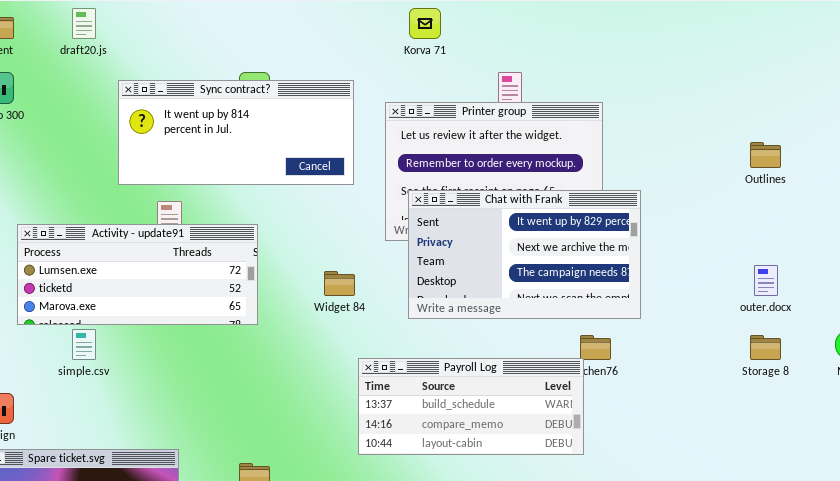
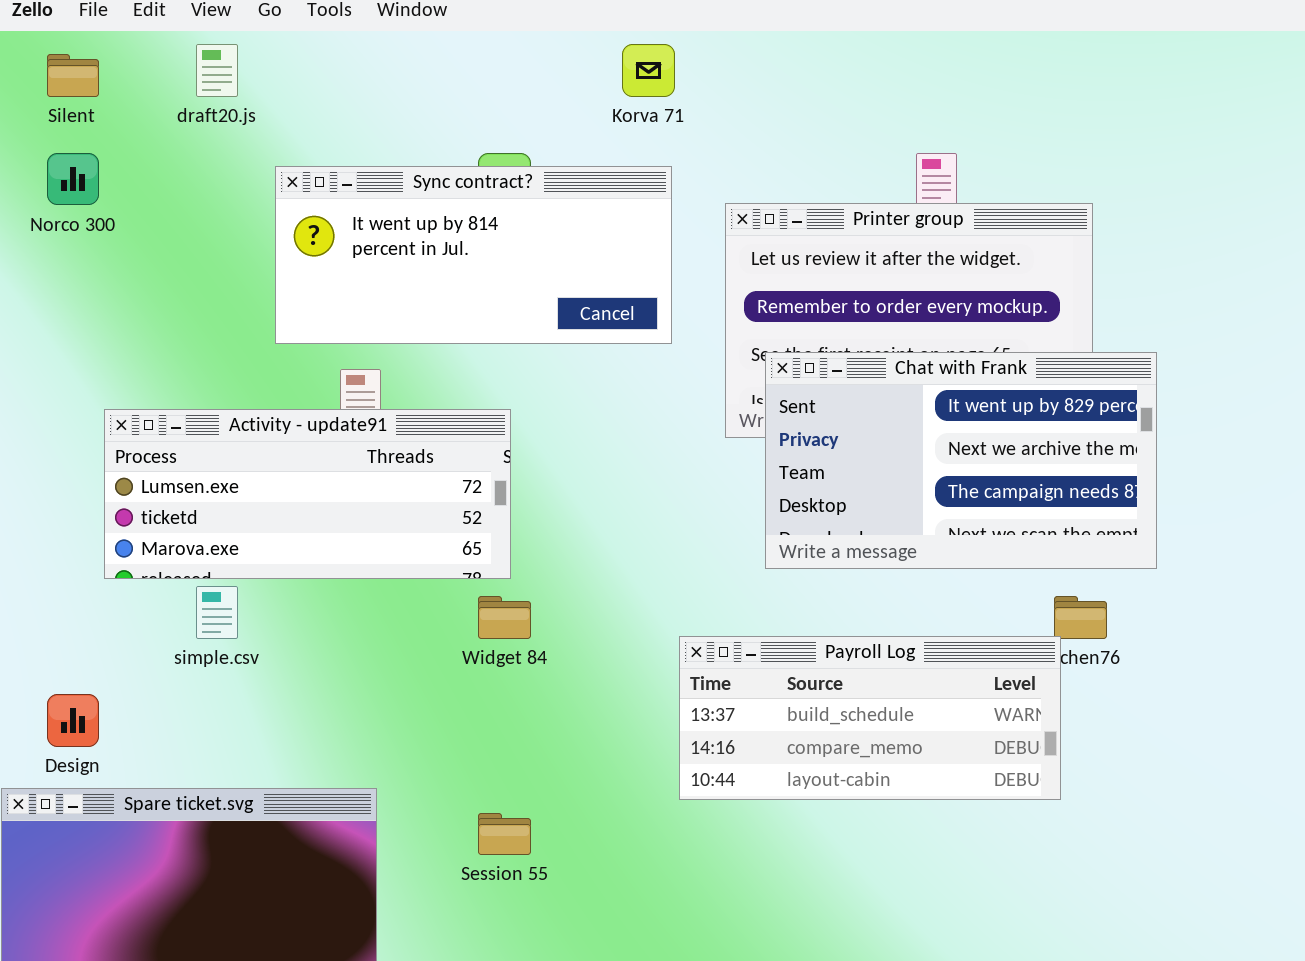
Korva 71: [409,8,441,39] -> [622,44,675,97], moved
Widget 84: [324,271,355,296] -> [478,596,531,639], moved

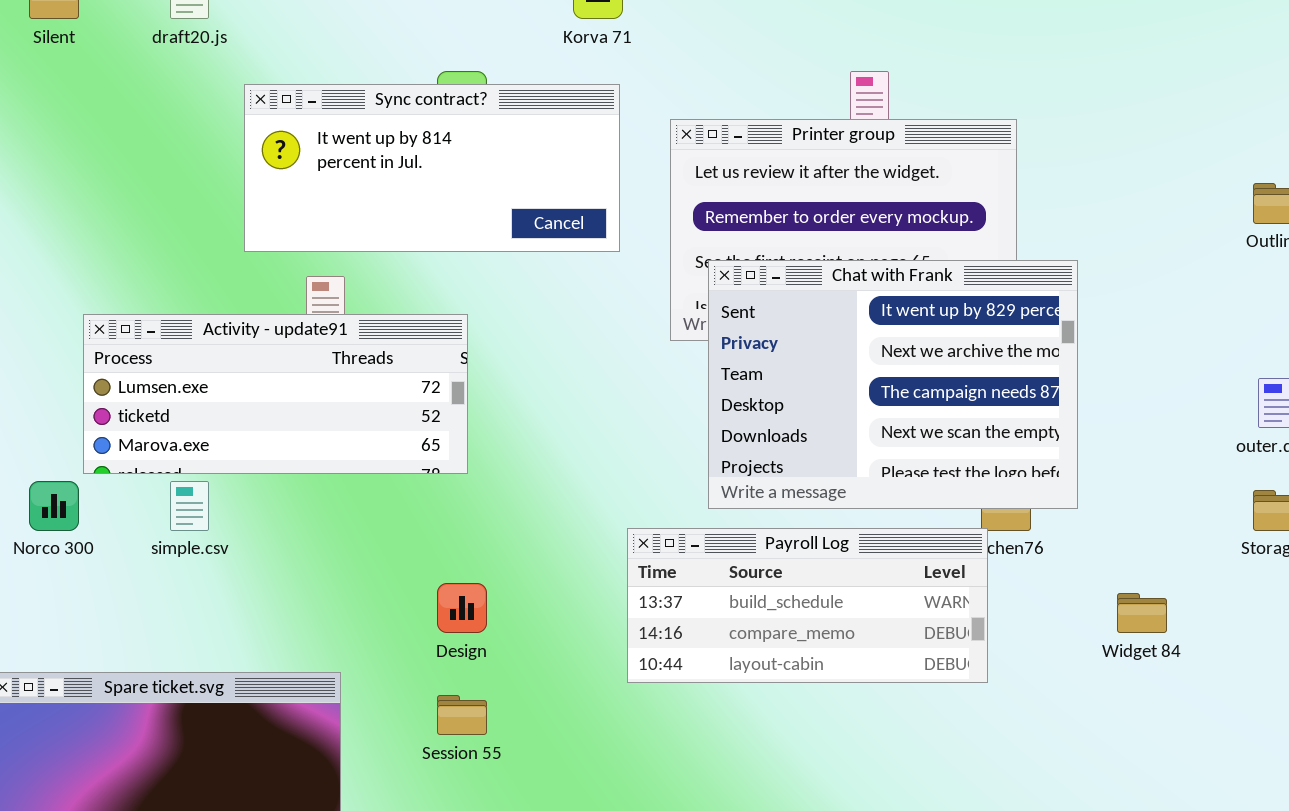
Norco 300: [47,153,99,205] -> [29,481,79,531], moved
Chat with Frank: [765,352,1157,569] -> [708,260,1078,509], resized
Widget 84: [478,596,531,639] -> [1117,593,1167,633], moved
Design: [47,694,99,747] -> [437,583,487,633], moved

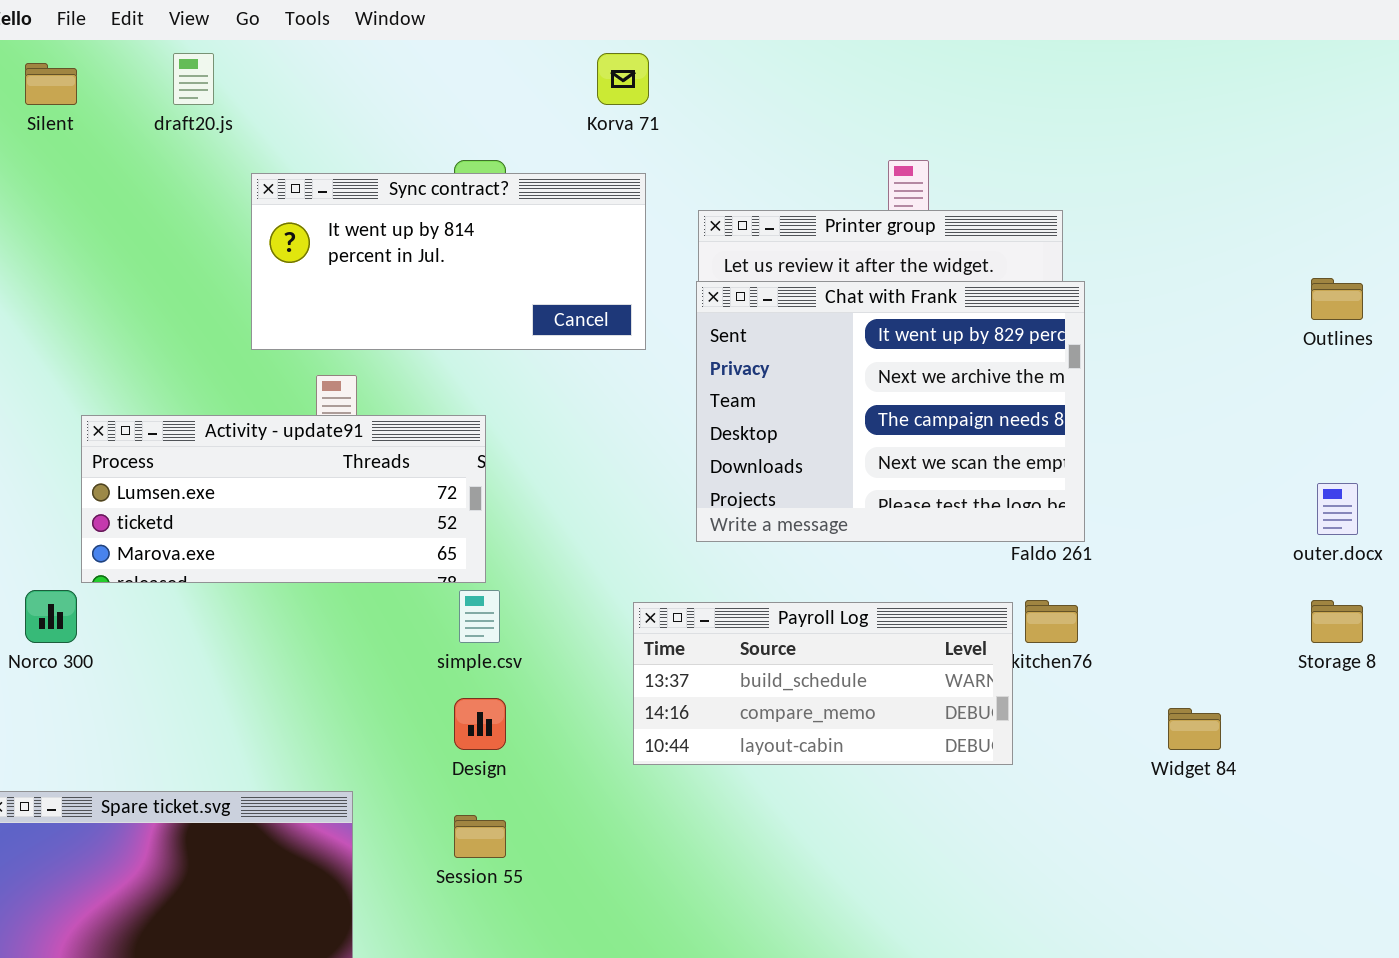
Chat with Frank: [708,260,1078,509] -> [696,281,1085,542], moved
simple.csv: [170,481,209,531] -> [459,590,500,643], moved
Payroll Log: [627,528,988,683] -> [633,602,1013,765], moved

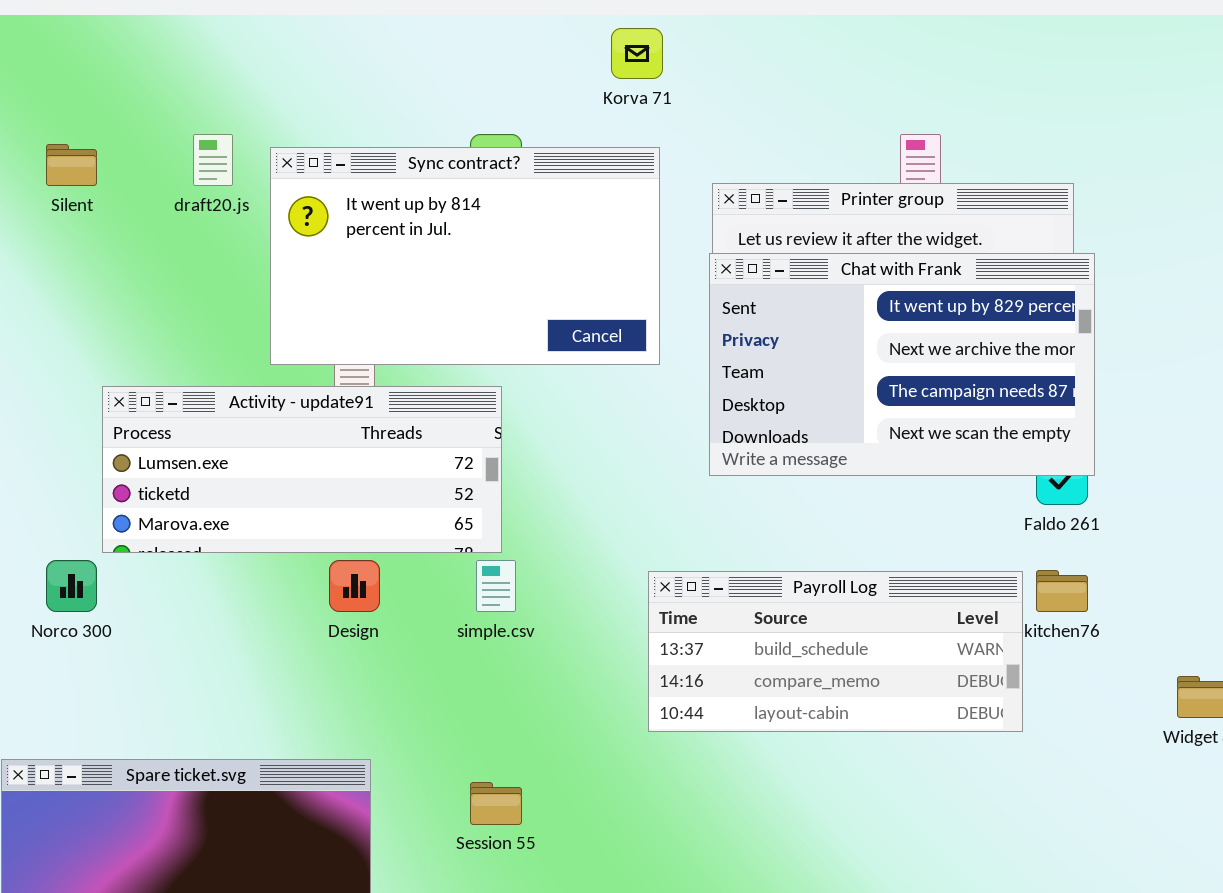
draft20.js: [173,53,214,105] -> [193,134,233,186], moved
Silent: [25,63,77,105] -> [46,144,97,186], moved
Sync contract?: [251,173,646,350] -> [270,147,660,365], resized
Chat with Frank: [696,281,1085,542] -> [709,253,1095,476], resized
Design: [454,698,506,750] -> [329,560,380,612], moved

